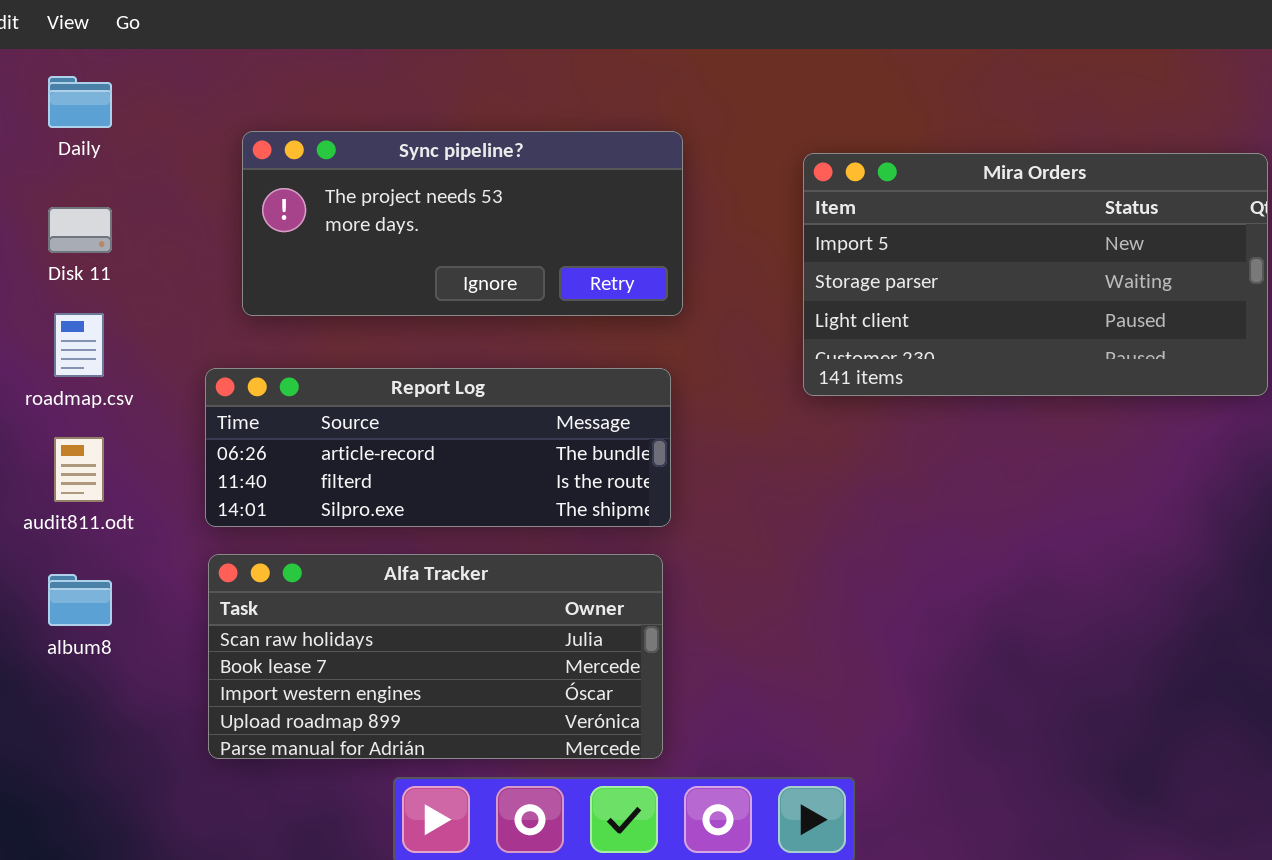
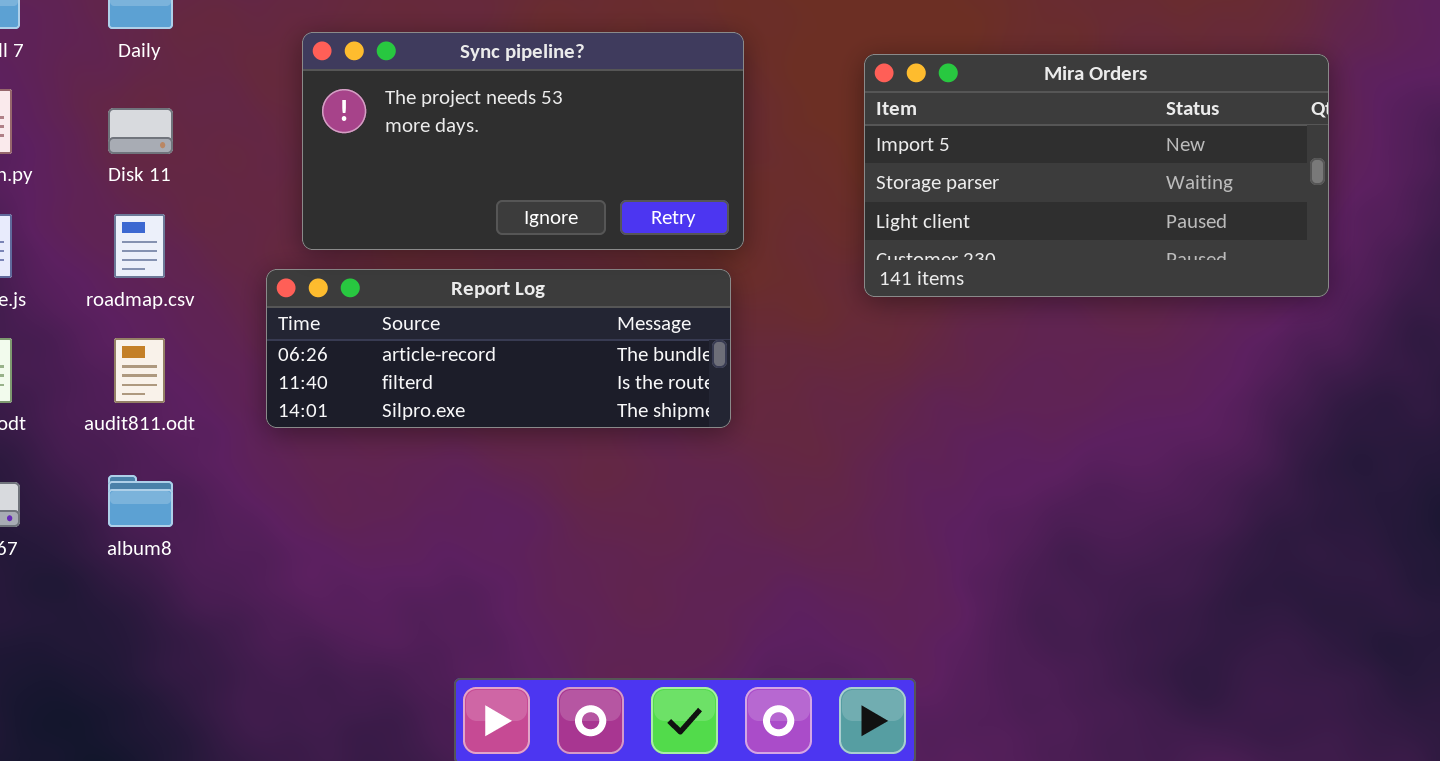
Sync pipeline?: [242,131,683,316] -> [302,32,744,250], resized
Alfa Tracker: [208,554,663,759] -> none, closed

